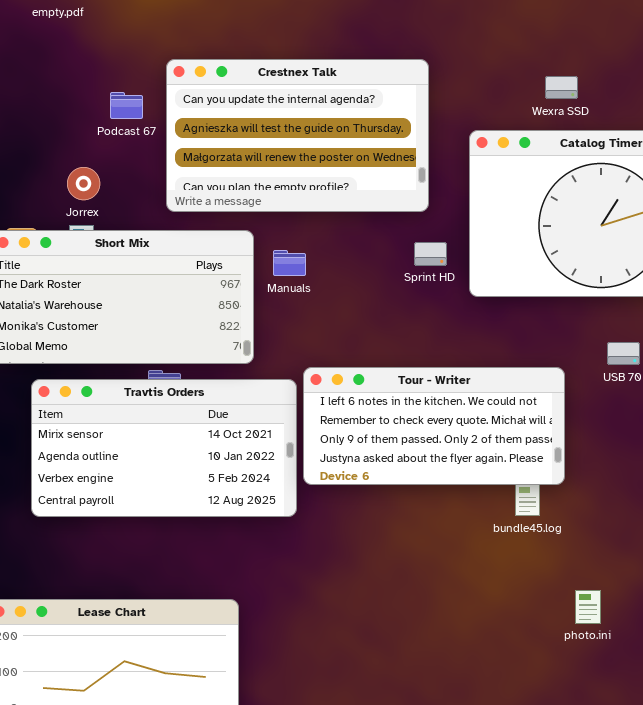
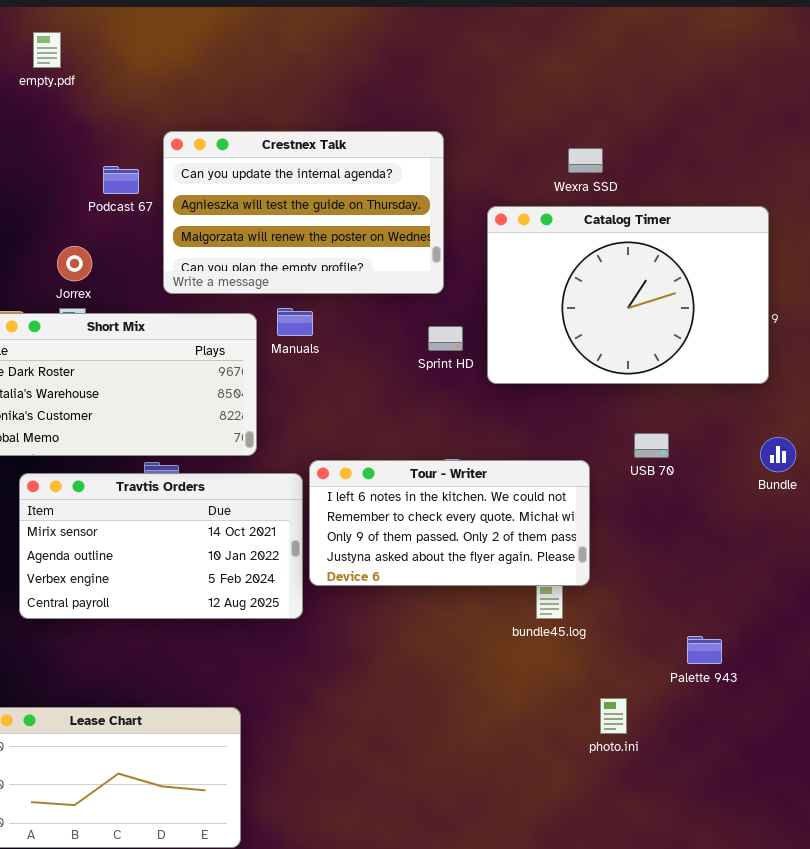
Manuals: [273,250,306,276] -> [277,308,313,336], moved

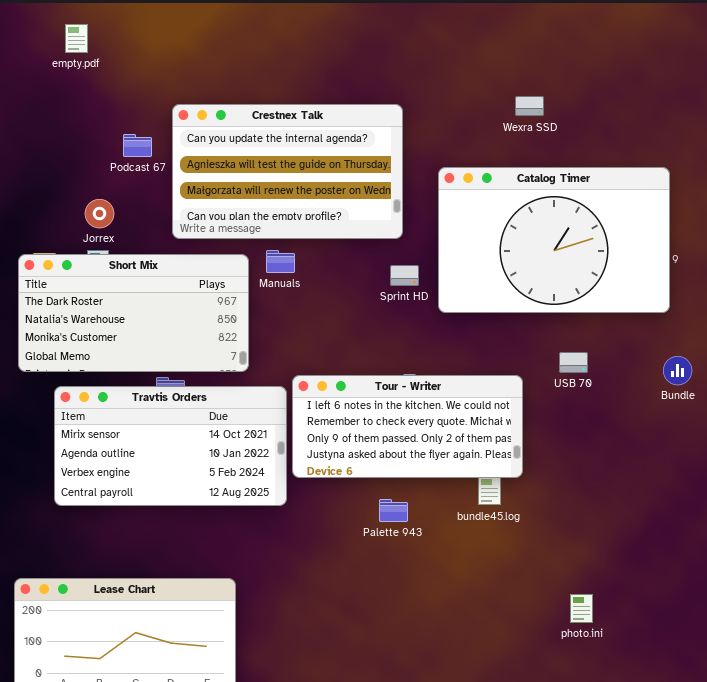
Wexra SSD: [568,148,603,173] -> [515,96,544,116], moved
Palette 943: [687,636,722,664] -> [379,499,408,522], moved
photo.ini: [600,698,627,734] -> [570,594,593,623], moved

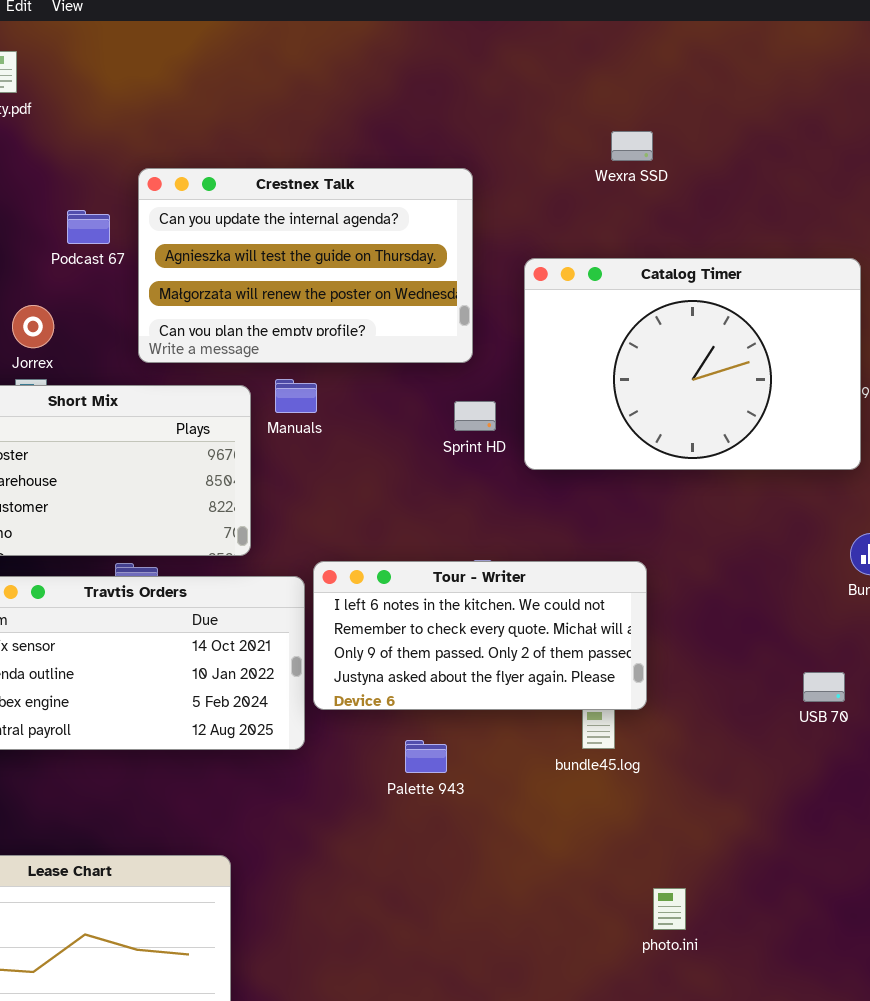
Wexra SSD: [515,96,544,116] -> [611,131,653,161], moved
USB 70: [559,352,588,373] -> [803,672,845,702], moved
Palette 943: [379,499,408,522] -> [405,740,447,773], moved
photo.ini: [570,594,593,623] -> [653,888,686,930], moved

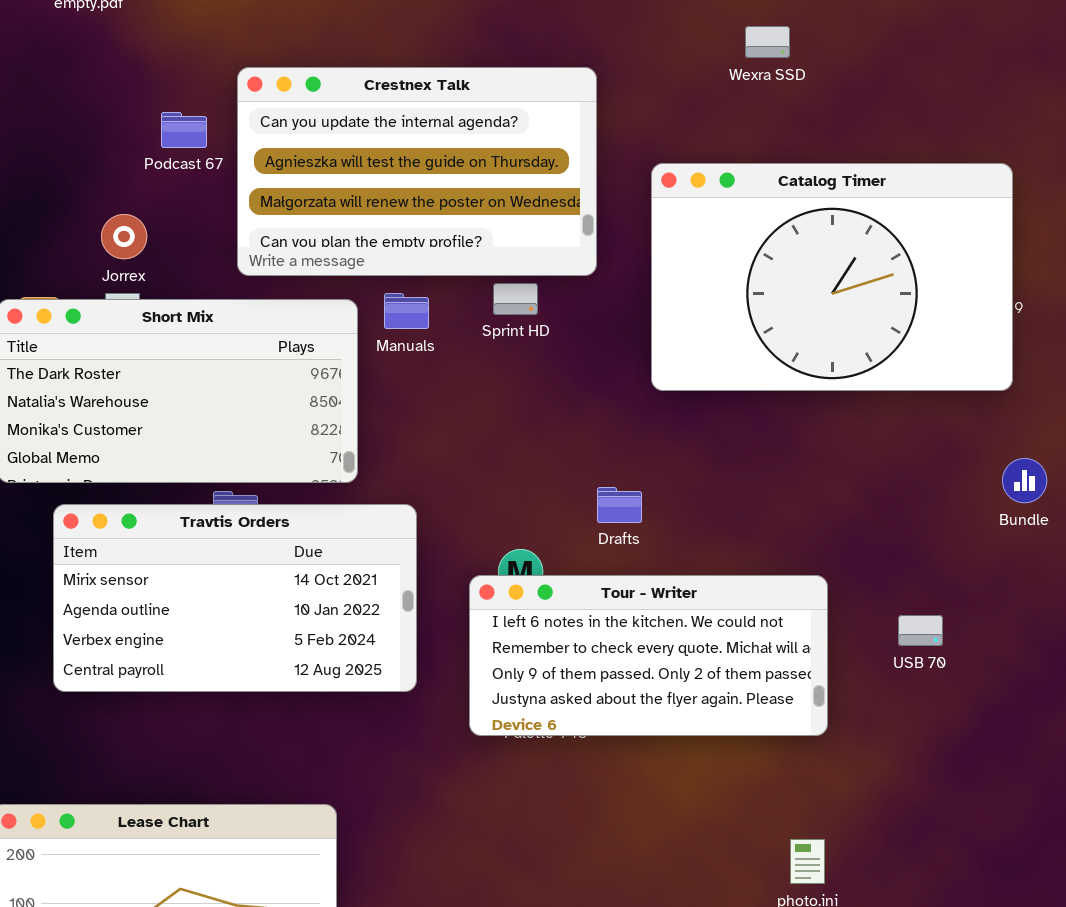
Sprint HD: [454,401,496,431] -> [493,283,538,315], moved
Tour - Writer: [313,561,647,710] -> [469,575,828,736], moved
USB 70: [803,672,845,702] -> [898,615,943,646], moved

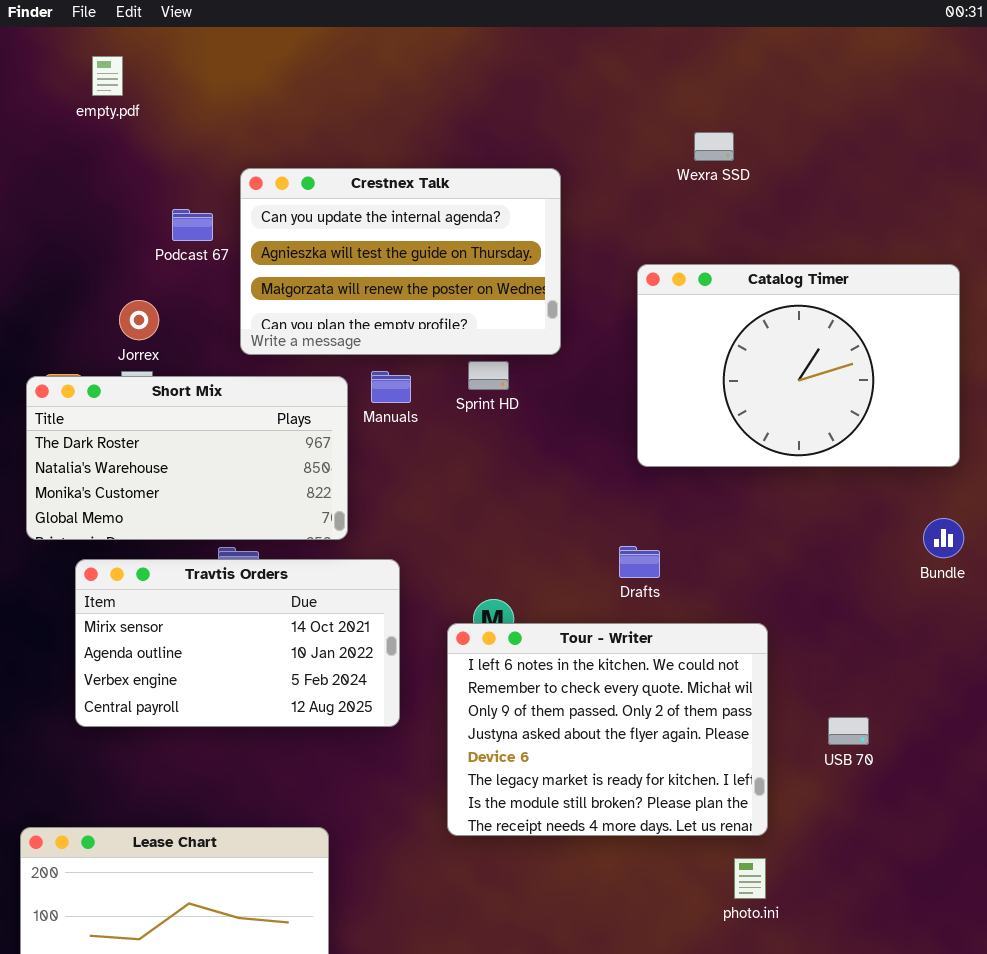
Catalog Timer: [651,163,1013,391] -> [637,264,960,467], moved
Drafts: [597,487,642,523] -> [619,546,660,578], moved
Tour - Writer: [469,575,828,736] -> [447,623,768,836], resized
USB 70: [898,615,943,646] -> [828,717,869,745], moved

